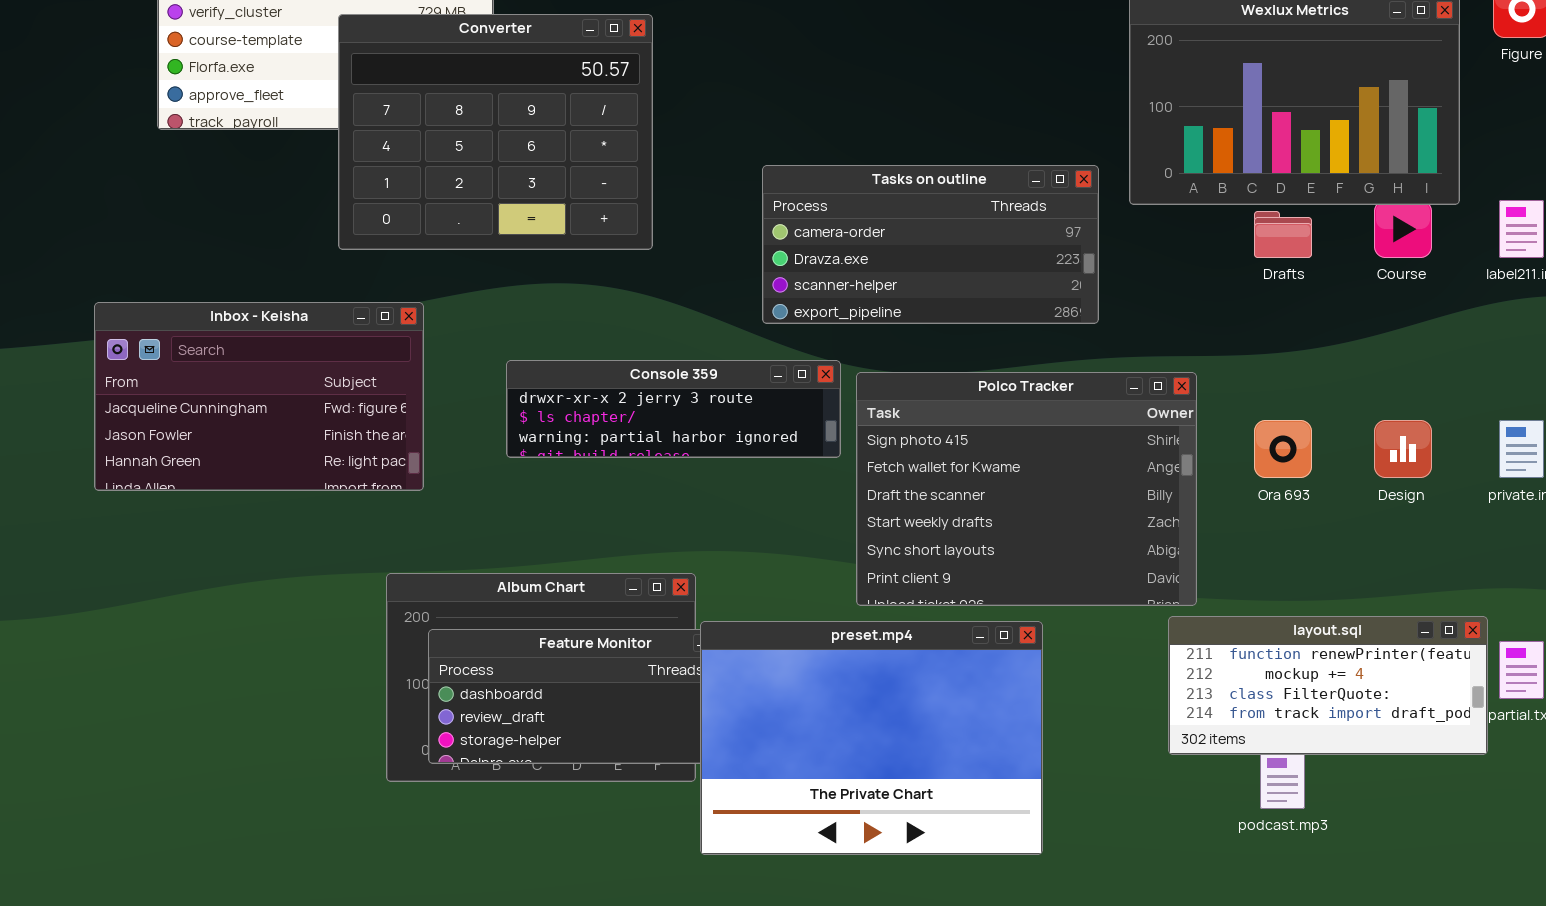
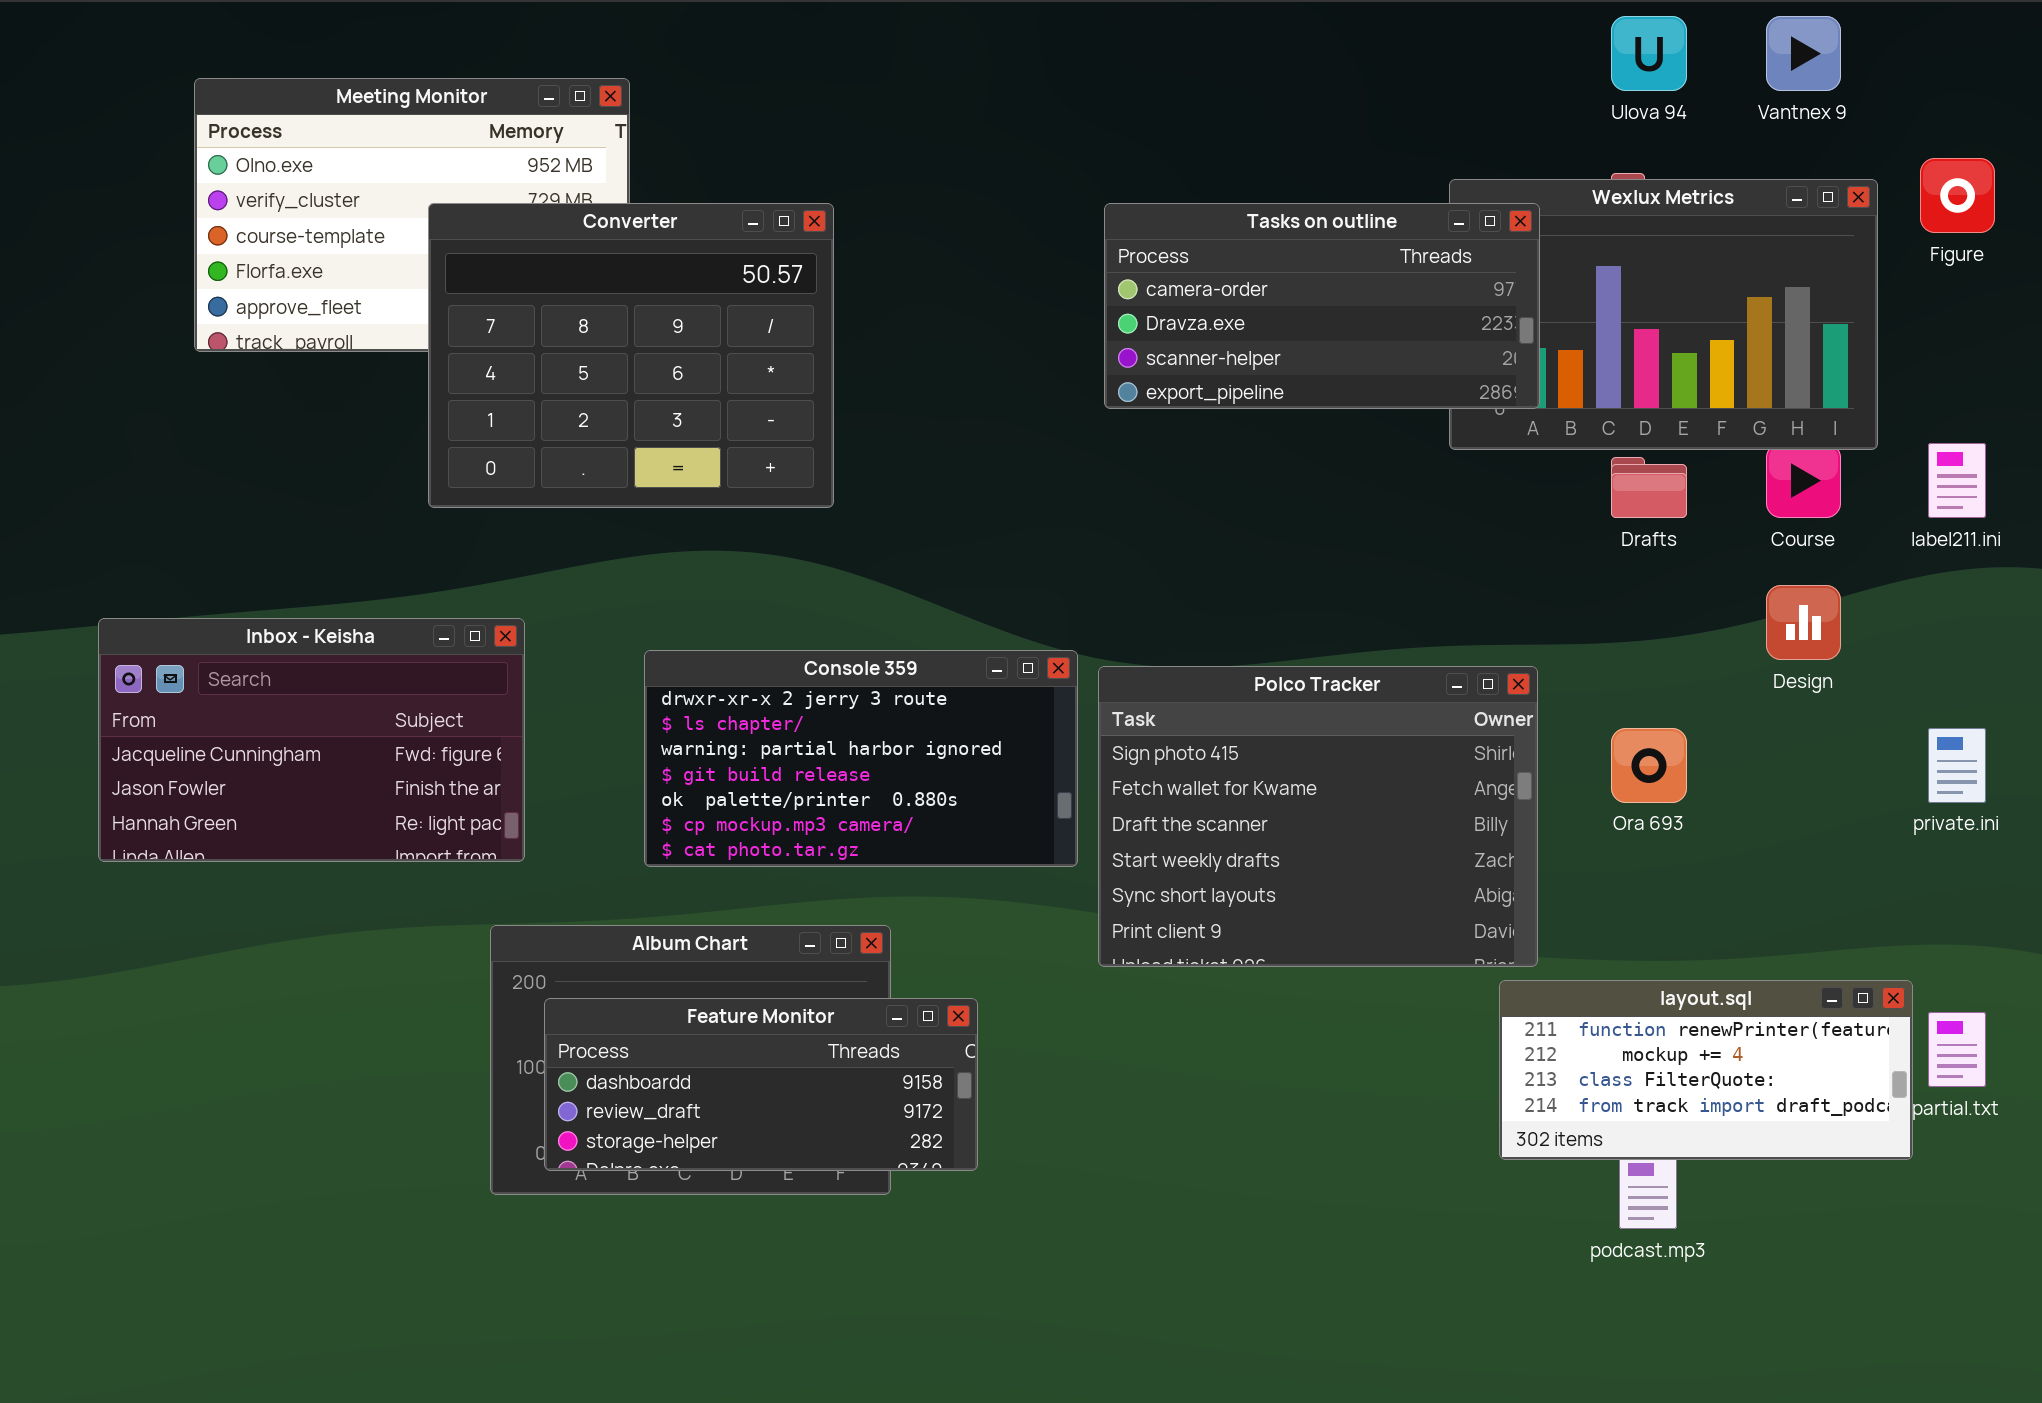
Tasks on outline: [762,165,1099,324] -> [1104,203,1540,409], moved
Inbox - Keisha: [94,302,424,491] -> [98,618,525,862], moved
Console 359: [506,360,841,458] -> [644,650,1078,867], resized
Design: [1374,420,1432,478] -> [1766,585,1841,660], moved
preset.mp4: [700,621,1043,855] -> none, closed

